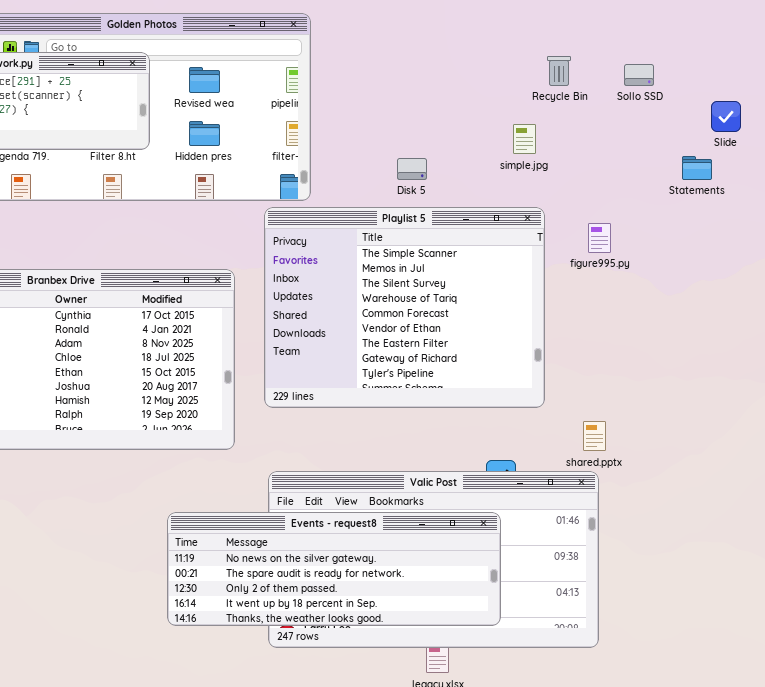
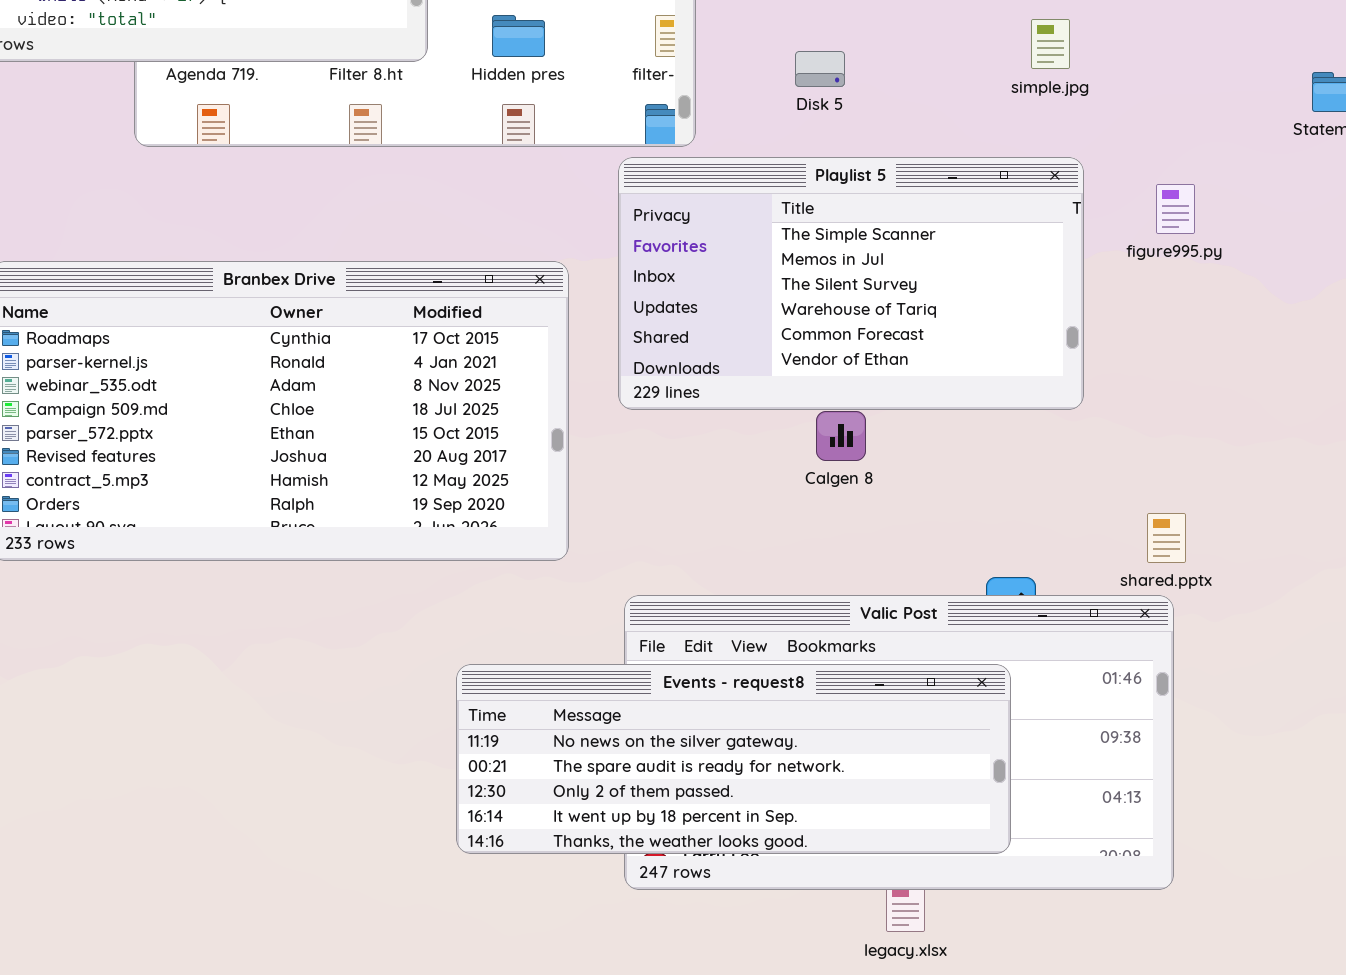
Disk 5: [397,158,427,180] -> [795,51,845,87], moved
Playlist 5: [264,207,545,408] -> [618,157,1084,410], resized

